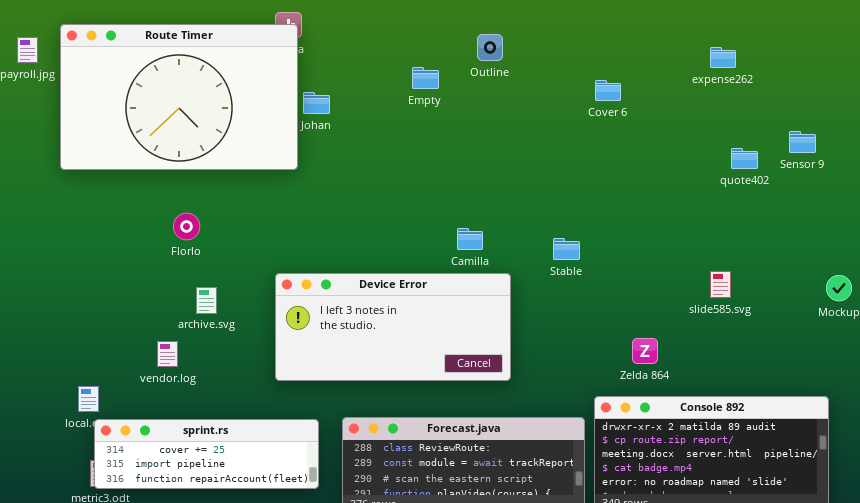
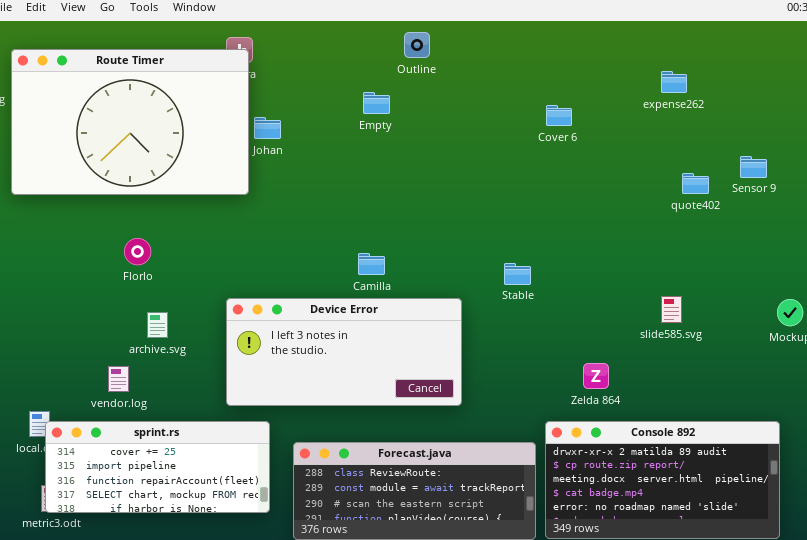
Outline: [477,34,503,61] -> [404,32,430,58], moved
Camilla: [457,228,483,250] -> [358,253,385,275], moved
sprint.rs: [94,419,319,489] -> [45,421,270,513], resized

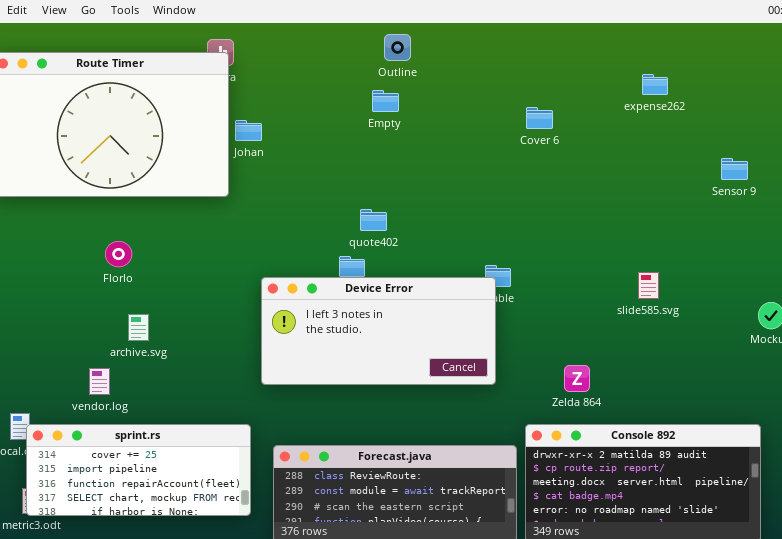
Empty: [363,92,390,114] -> [372,90,399,112], moved
quote402: [682,173,709,194] -> [360,209,387,231], moved
slide585.svg: [661,296,682,323] -> [638,272,659,299], moved
Device Error: [226,298,462,406] -> [261,277,496,385], moved

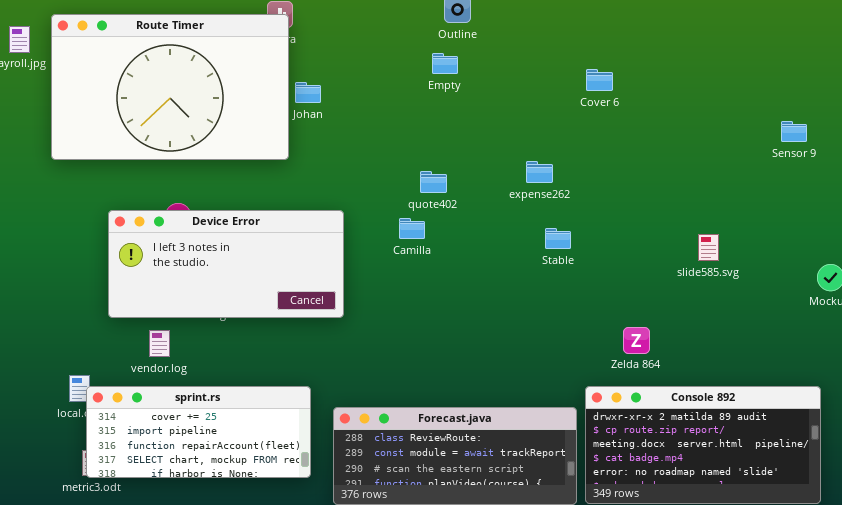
expense262: [642,74,668,95] -> [526,161,553,183], moved
Device Error: [261,277,496,385] -> [108,210,344,318], moved

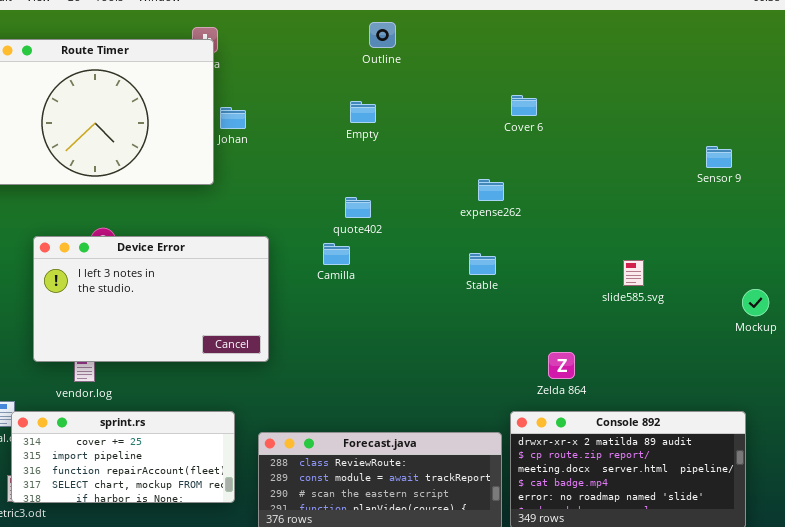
Empty: [432,53,458,74] -> [350,101,376,123], moved
expense262: [526,161,553,183] -> [478,179,504,201], moved
Device Error: [108,210,344,318] -> [33,236,269,362], resized

